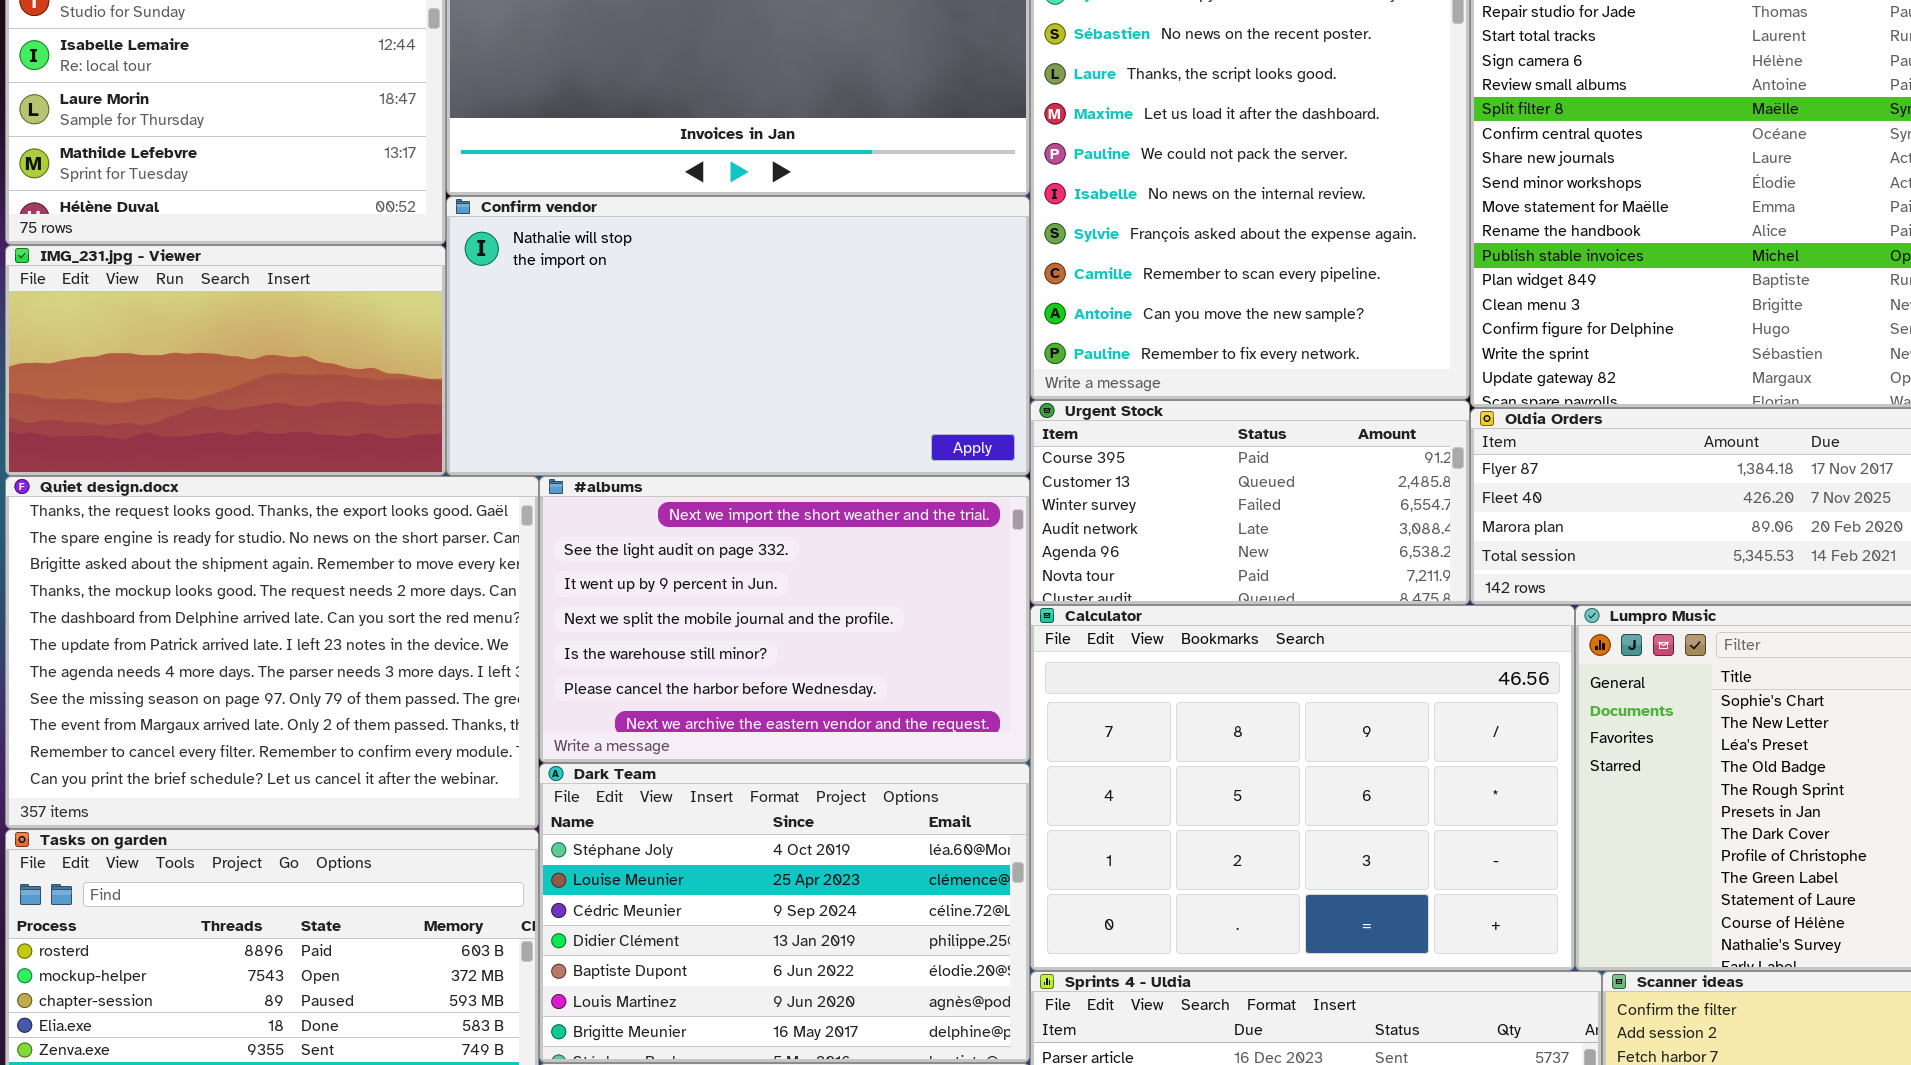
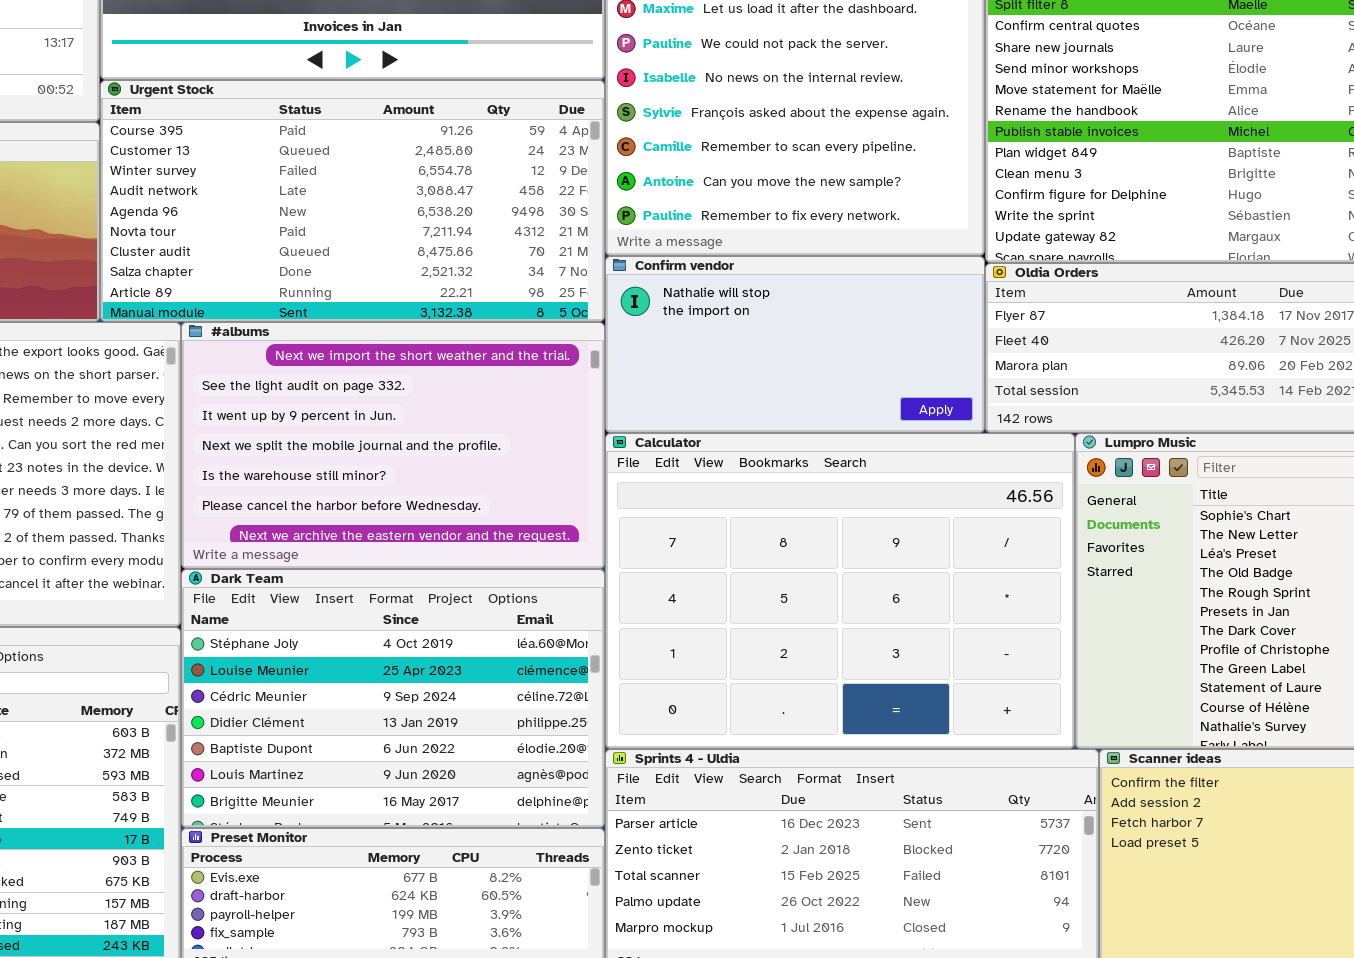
Confirm vendor: [446,196,1030,476] -> [605,256,985,433], moved, resized
Urgent Stock: [1030,400,1470,605] -> [100,80,605,322], moved, resized

